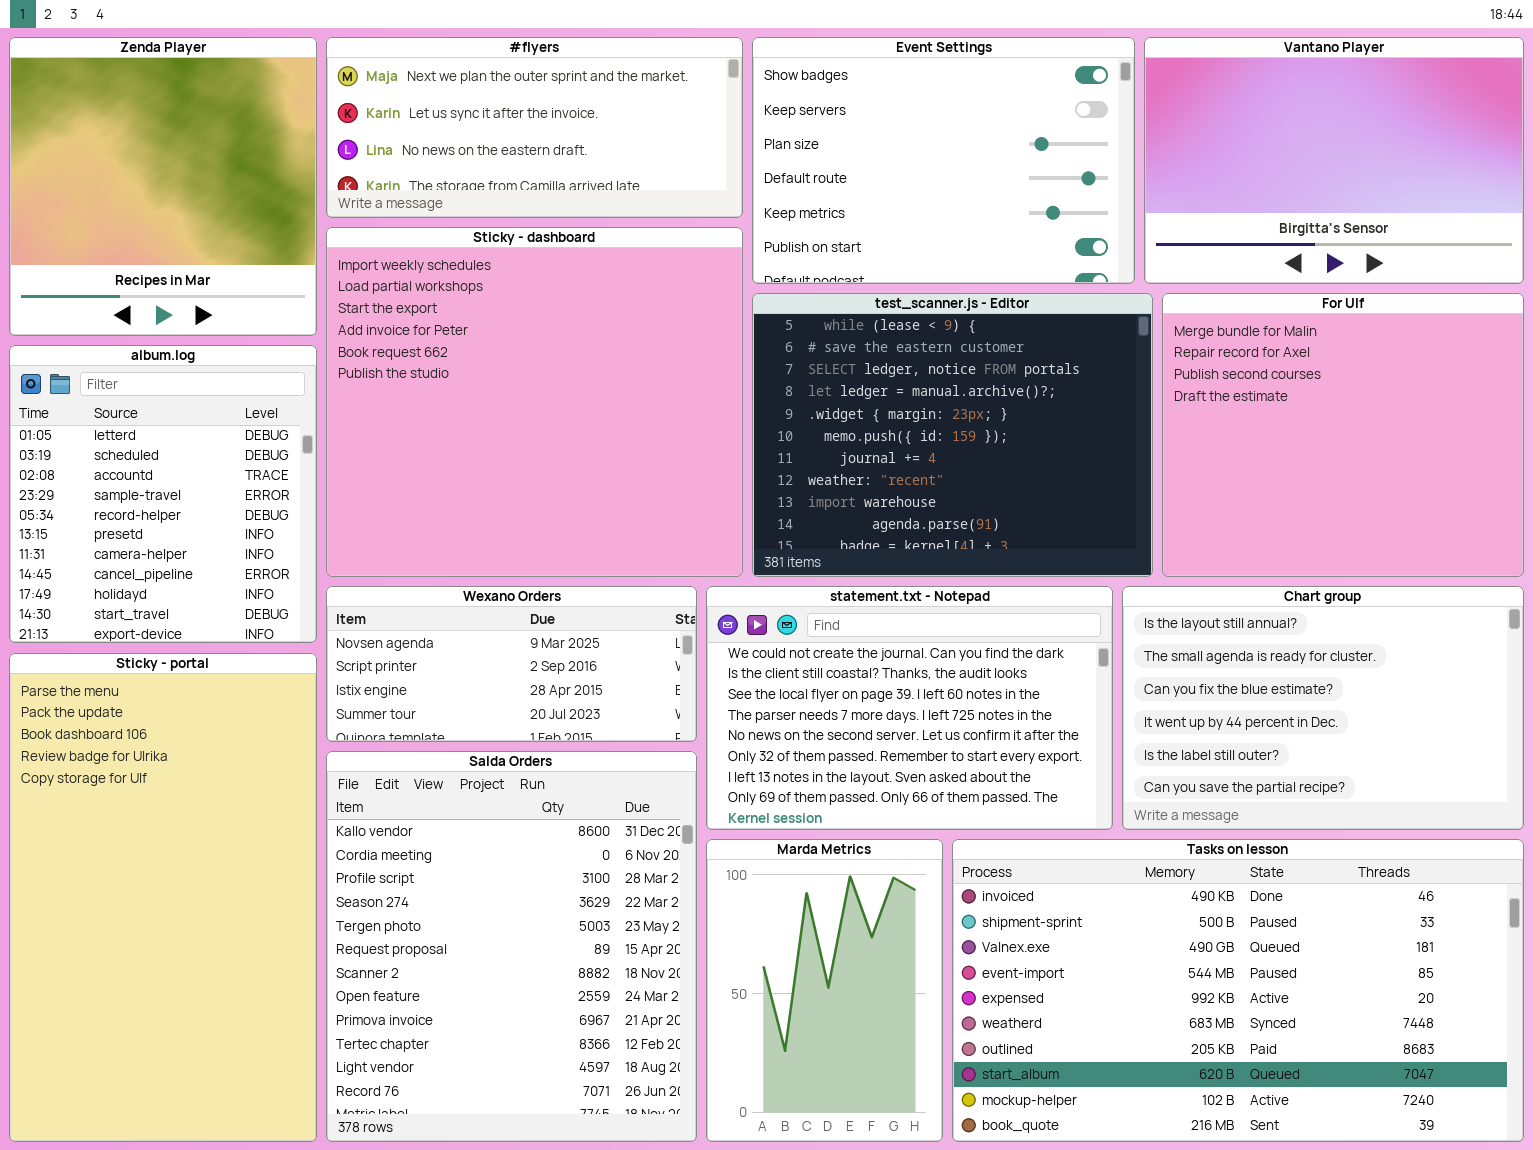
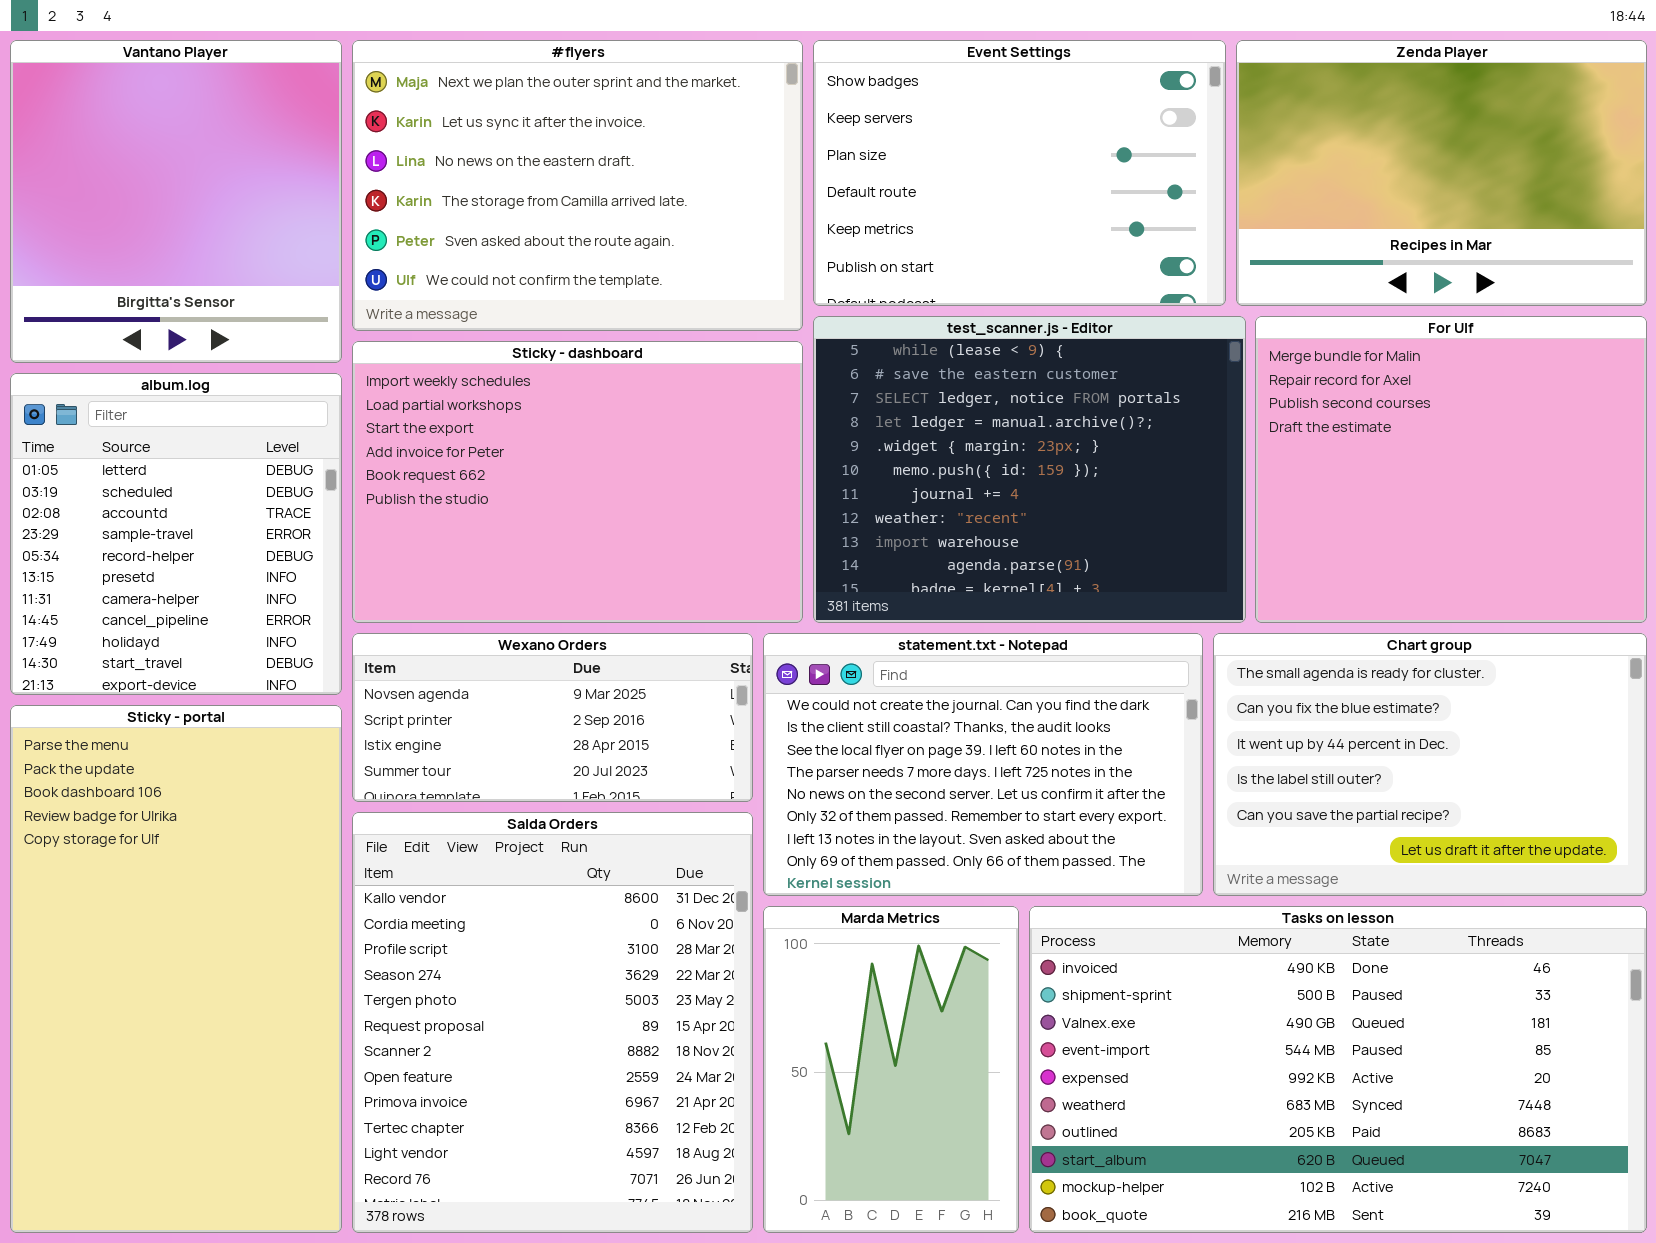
Zenda Player: [9,37,317,336] -> [1236,40,1647,306], moved, resized
#flyers: [326,37,743,218] -> [352,40,803,331], resized
Vantano Player: [1144,37,1524,284] -> [10,40,342,363], moved, resized
Sticky - dashboard: [326,227,743,577] -> [352,341,803,623], resized
Chart group: [1122,586,1524,830] -> [1213,633,1647,896], scrolled down 1 row

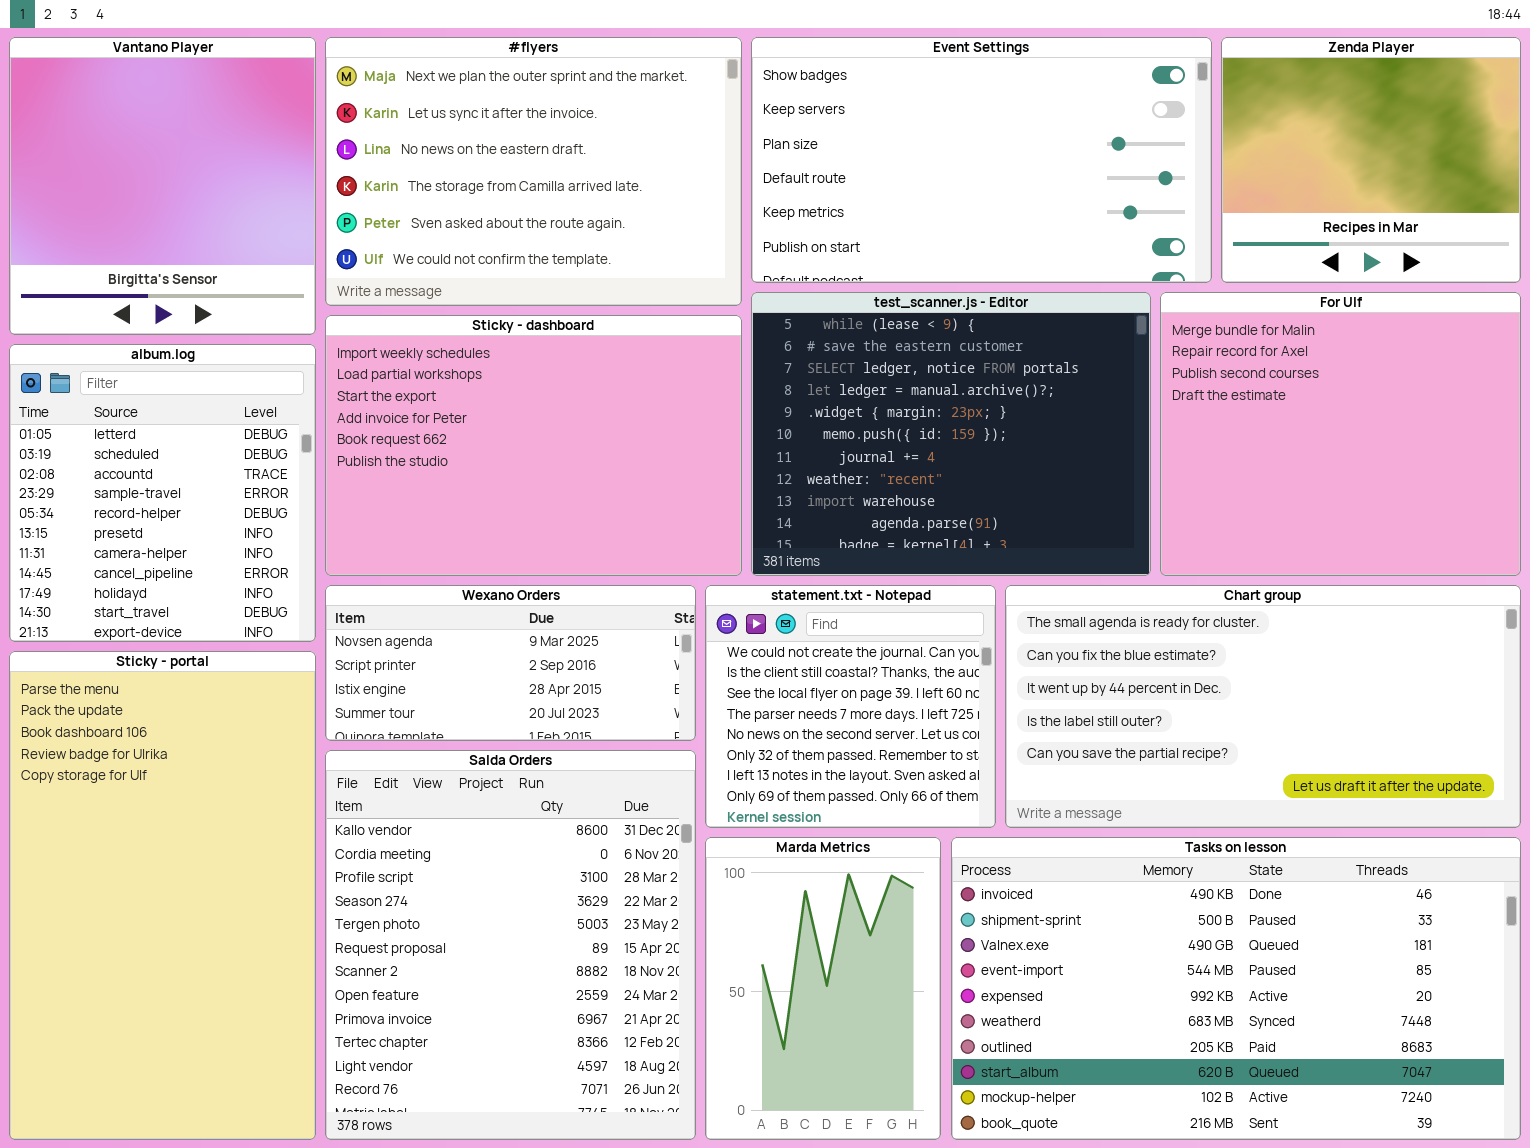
Event Settings: [813,40,1226,306] -> [751,37,1212,283], resized
Zenda Player: [1236,40,1647,306] -> [1221,37,1521,283], resized
statement.txt - Notepad: [763,633,1203,896] -> [705,585,996,828], resized
Chart group: [1213,633,1647,896] -> [1005,585,1521,828], resized

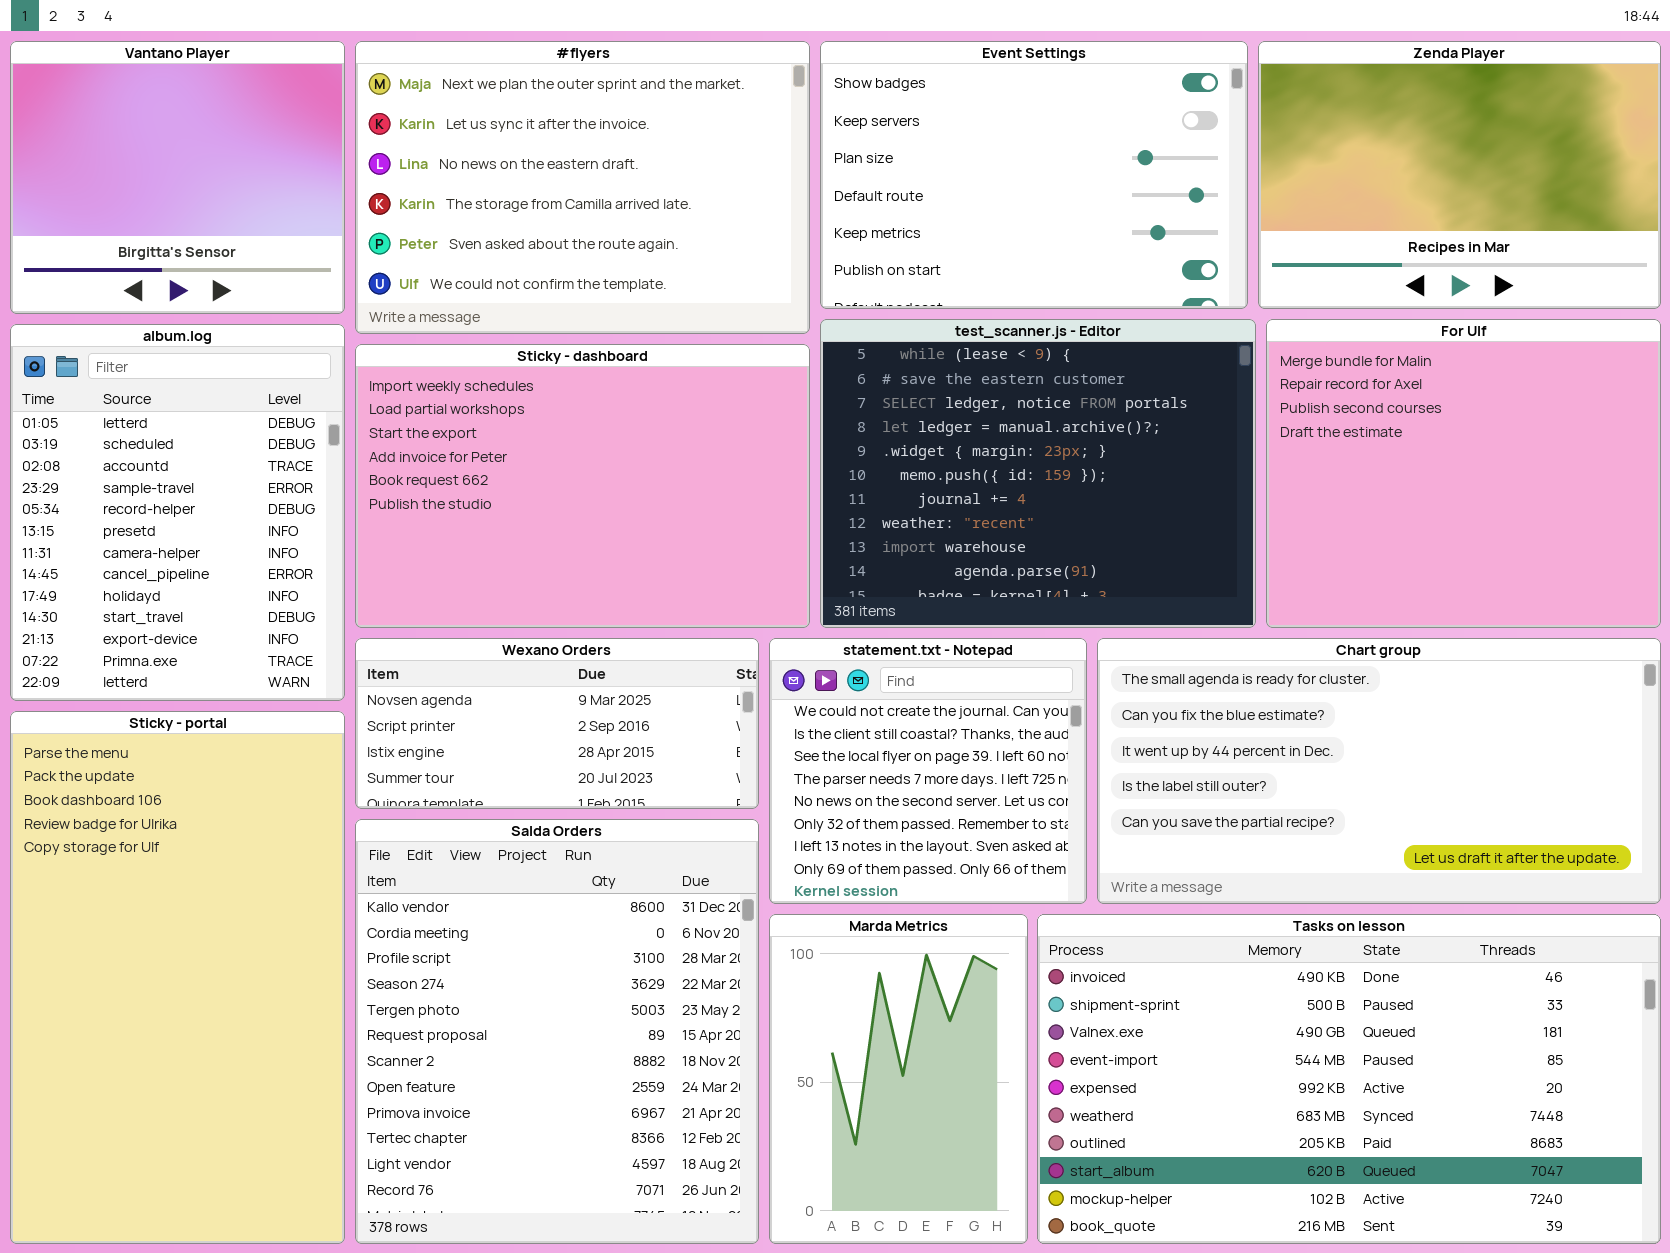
Vantano Player: [9,37,316,335] -> [10,41,345,314], resized
Event Settings: [751,37,1212,283] -> [820,41,1248,309], resized
Zenda Player: [1221,37,1521,283] -> [1258,41,1661,309], resized
album.log: [9,344,316,642] -> [10,324,345,701], resized

